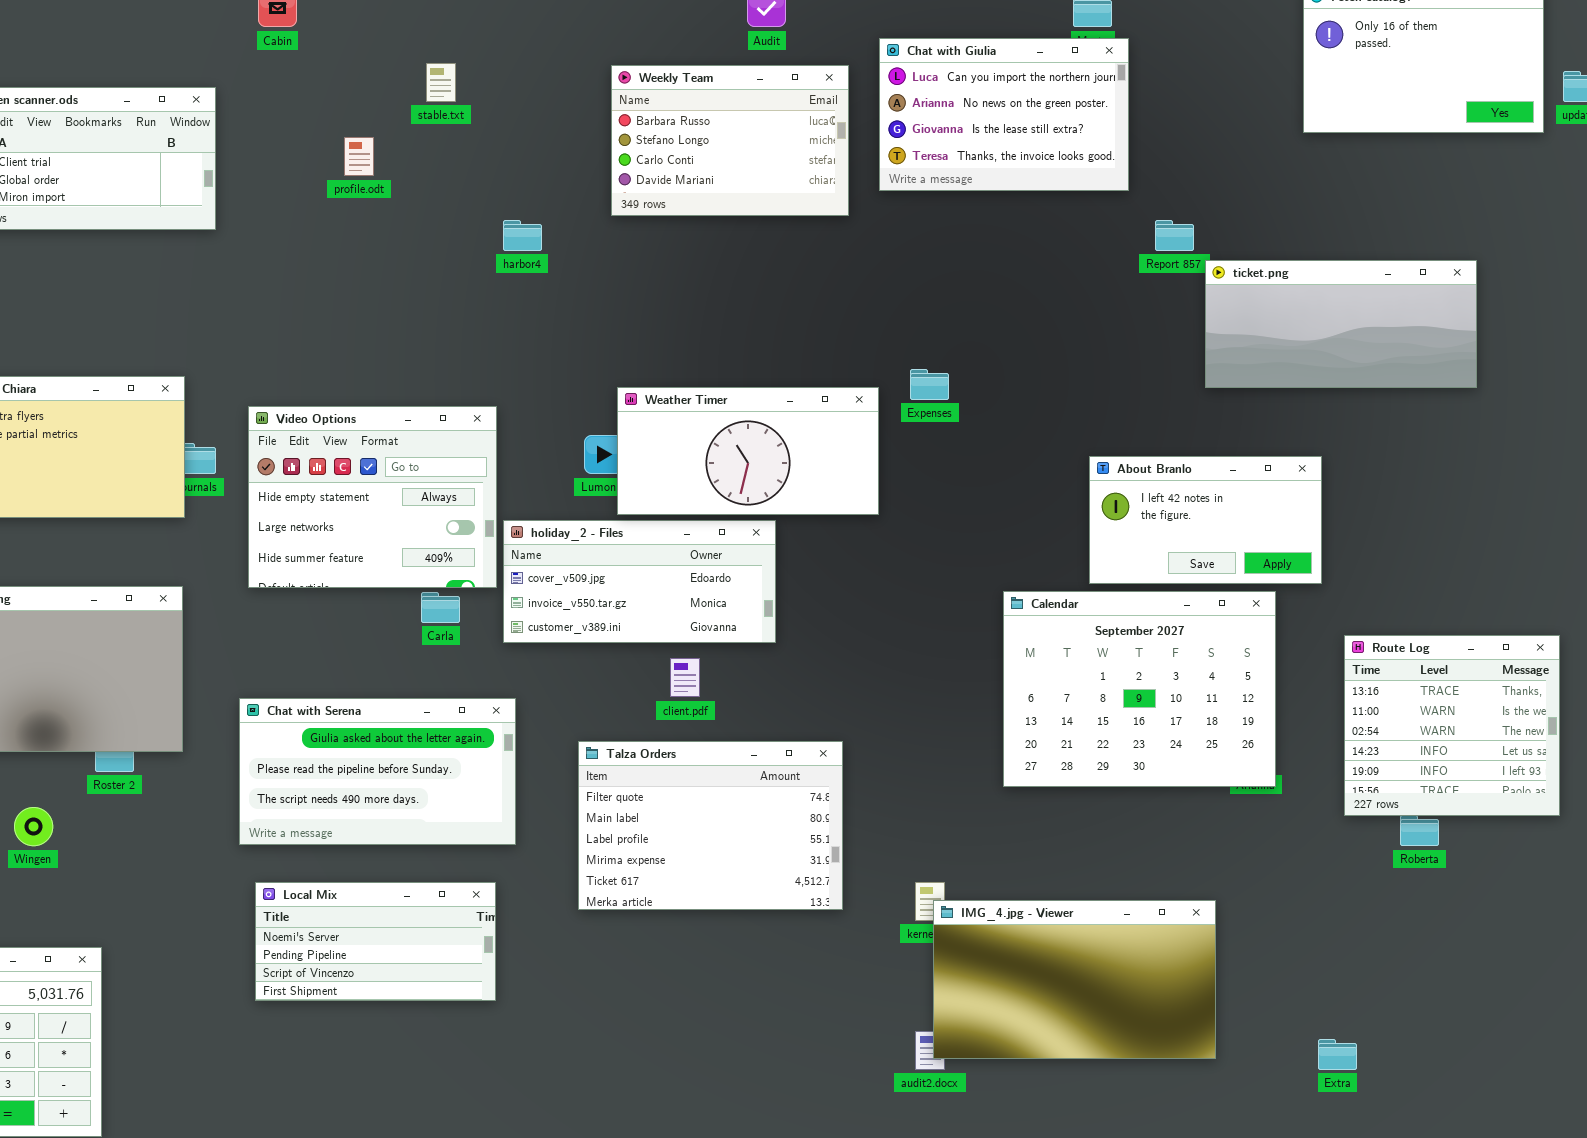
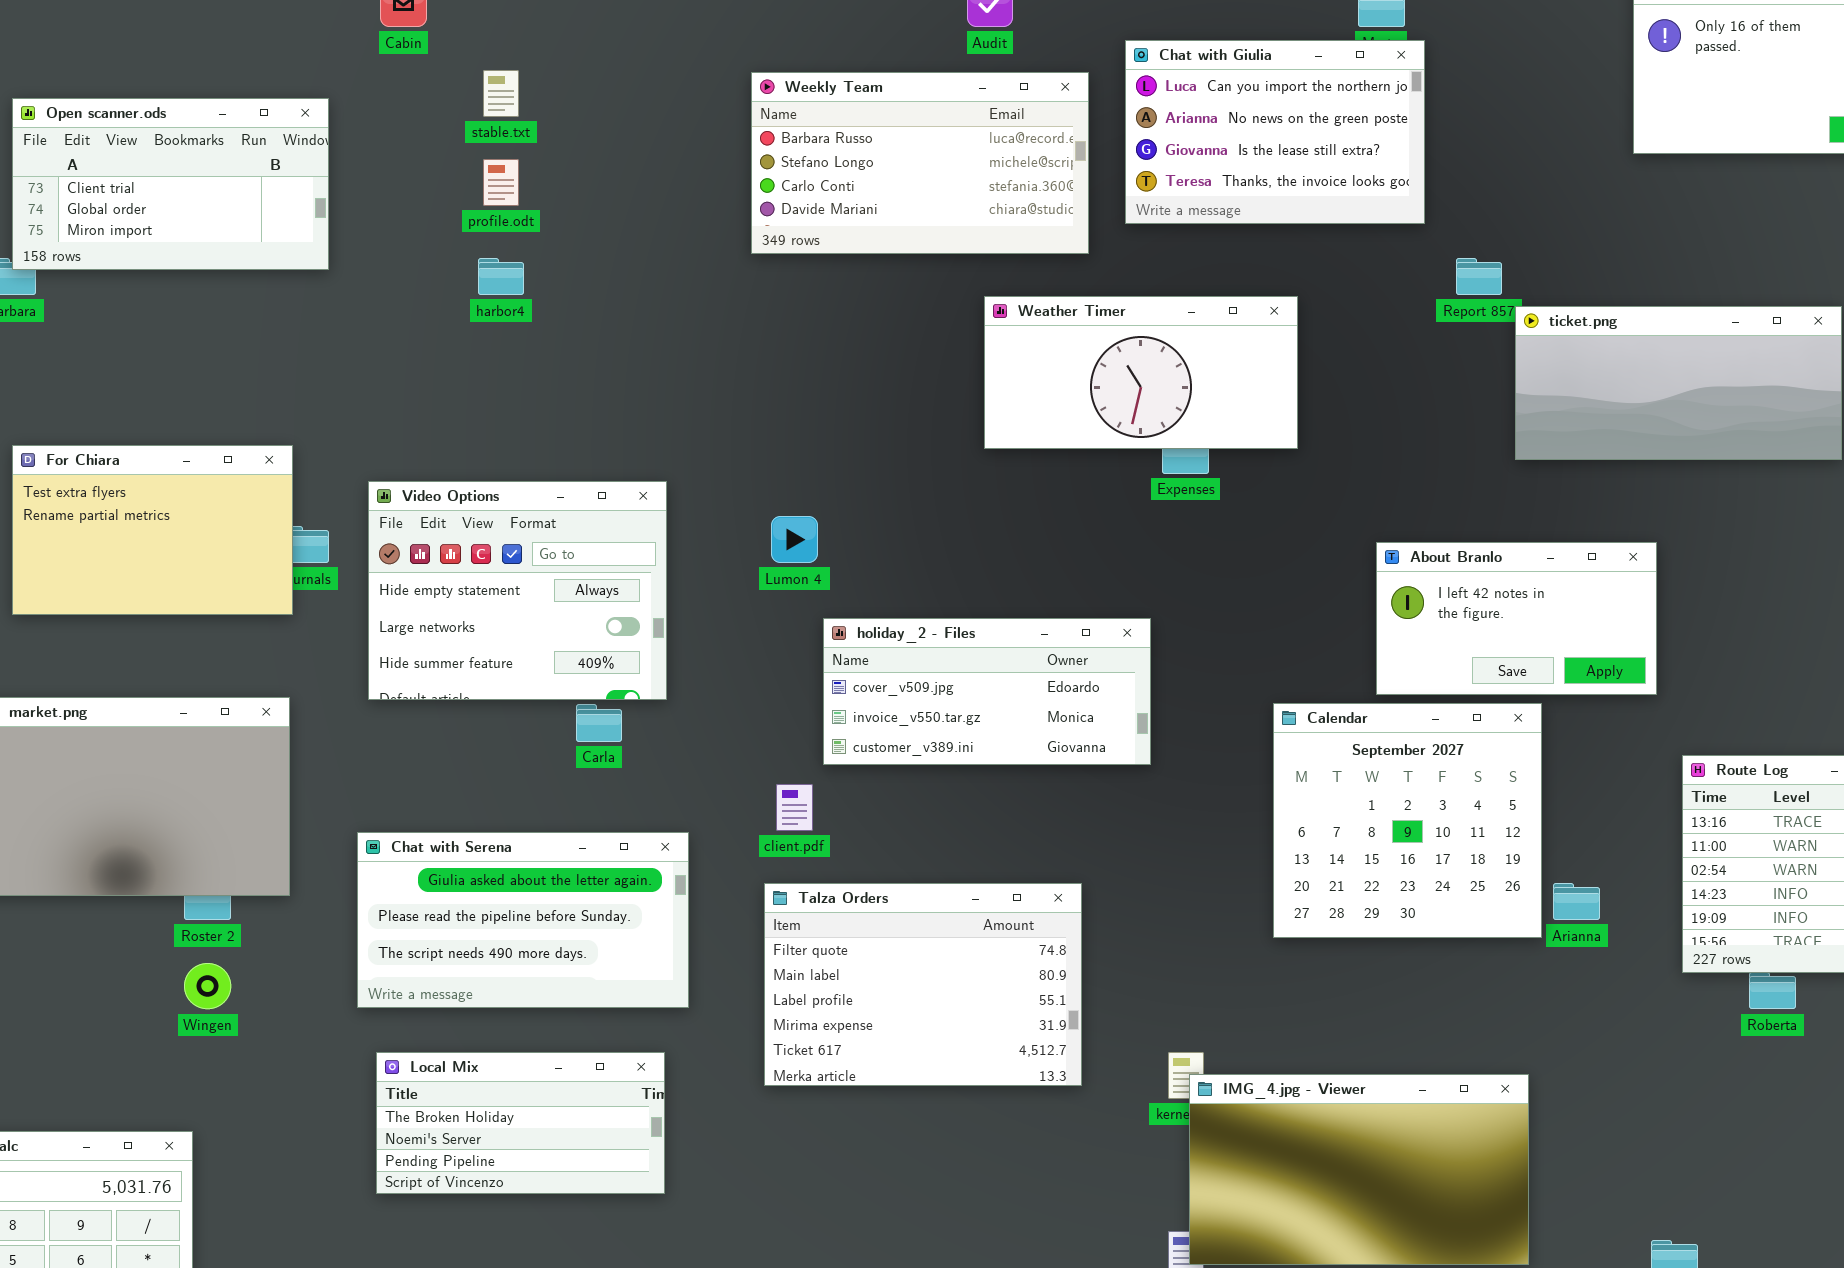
stable.txt: [426,63,456,102] -> [483,70,519,117], moved
Weekly Team: [611,65,849,216] -> [751,72,1089,254], resized
harbor4: [503,220,542,251] -> [478,258,524,295], moved
Weather Timer: [617,387,879,515] -> [984,296,1298,449], moved
holiday_2 - Files: [503,520,776,643] -> [823,618,1151,765], moved
Calendar: [1003,591,1276,787] -> [1273,703,1542,938], resized
client.pdf: [670,658,700,697] -> [776,784,813,831], moved
Wingen: [14,807,53,846] -> [184,963,231,1009], moved
Local Mix: [255,882,496,1001] -> [376,1052,665,1194], scrolled up 1 row

